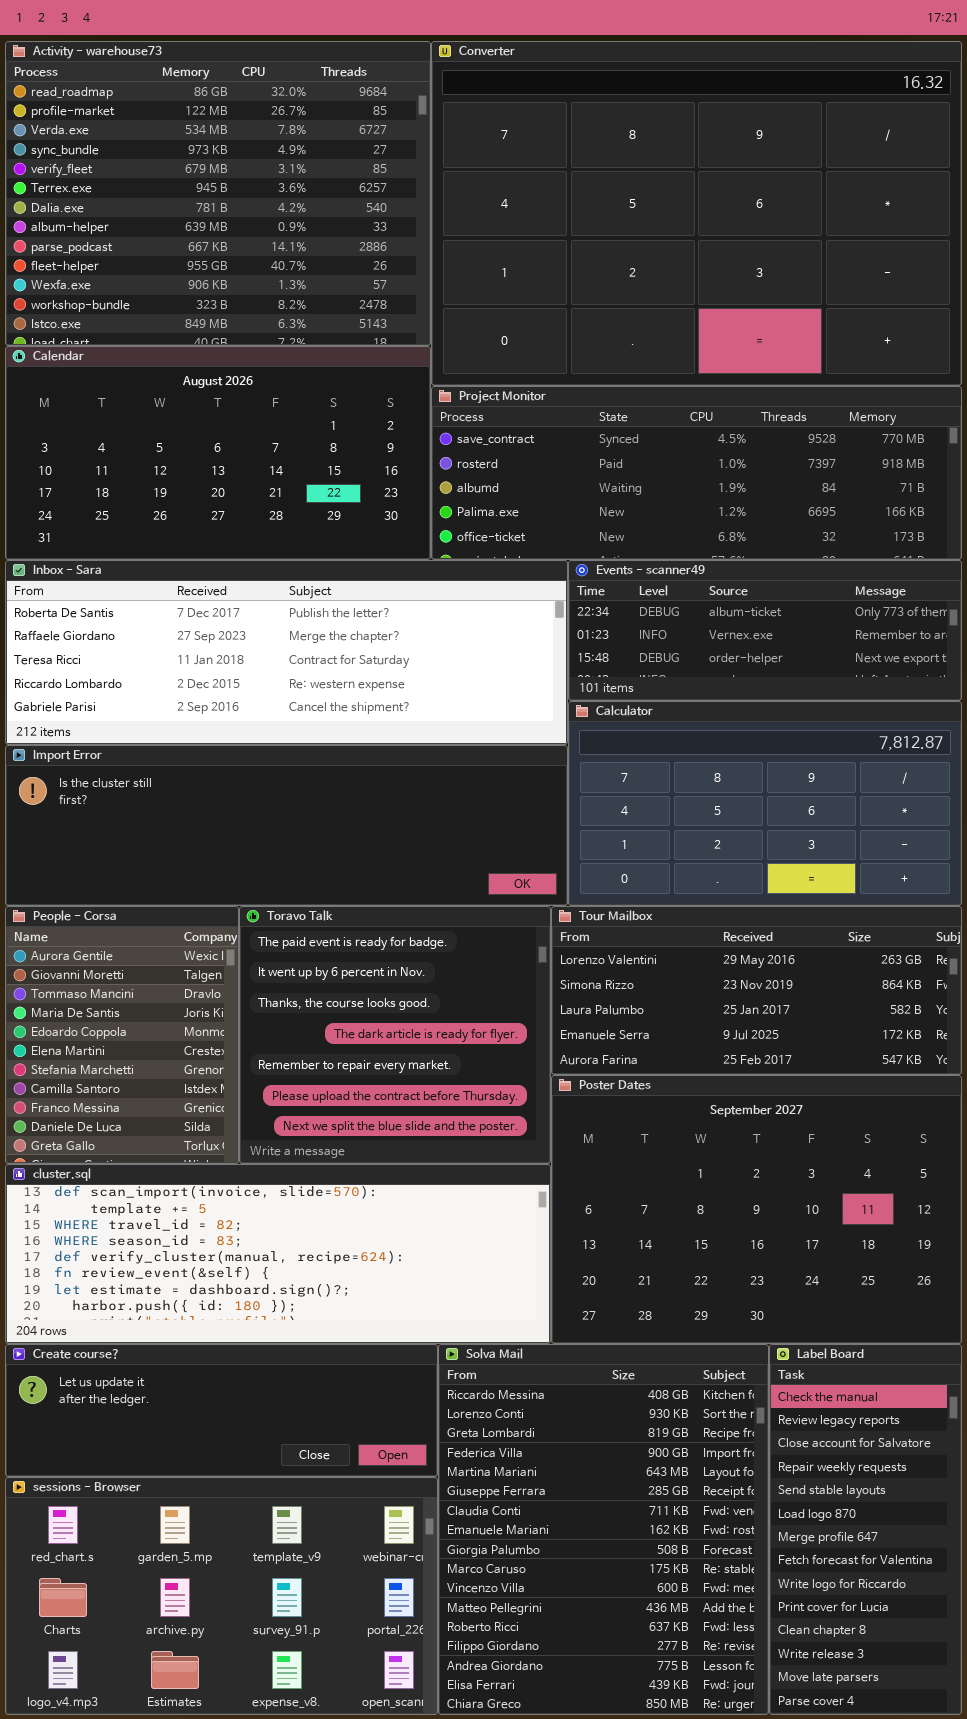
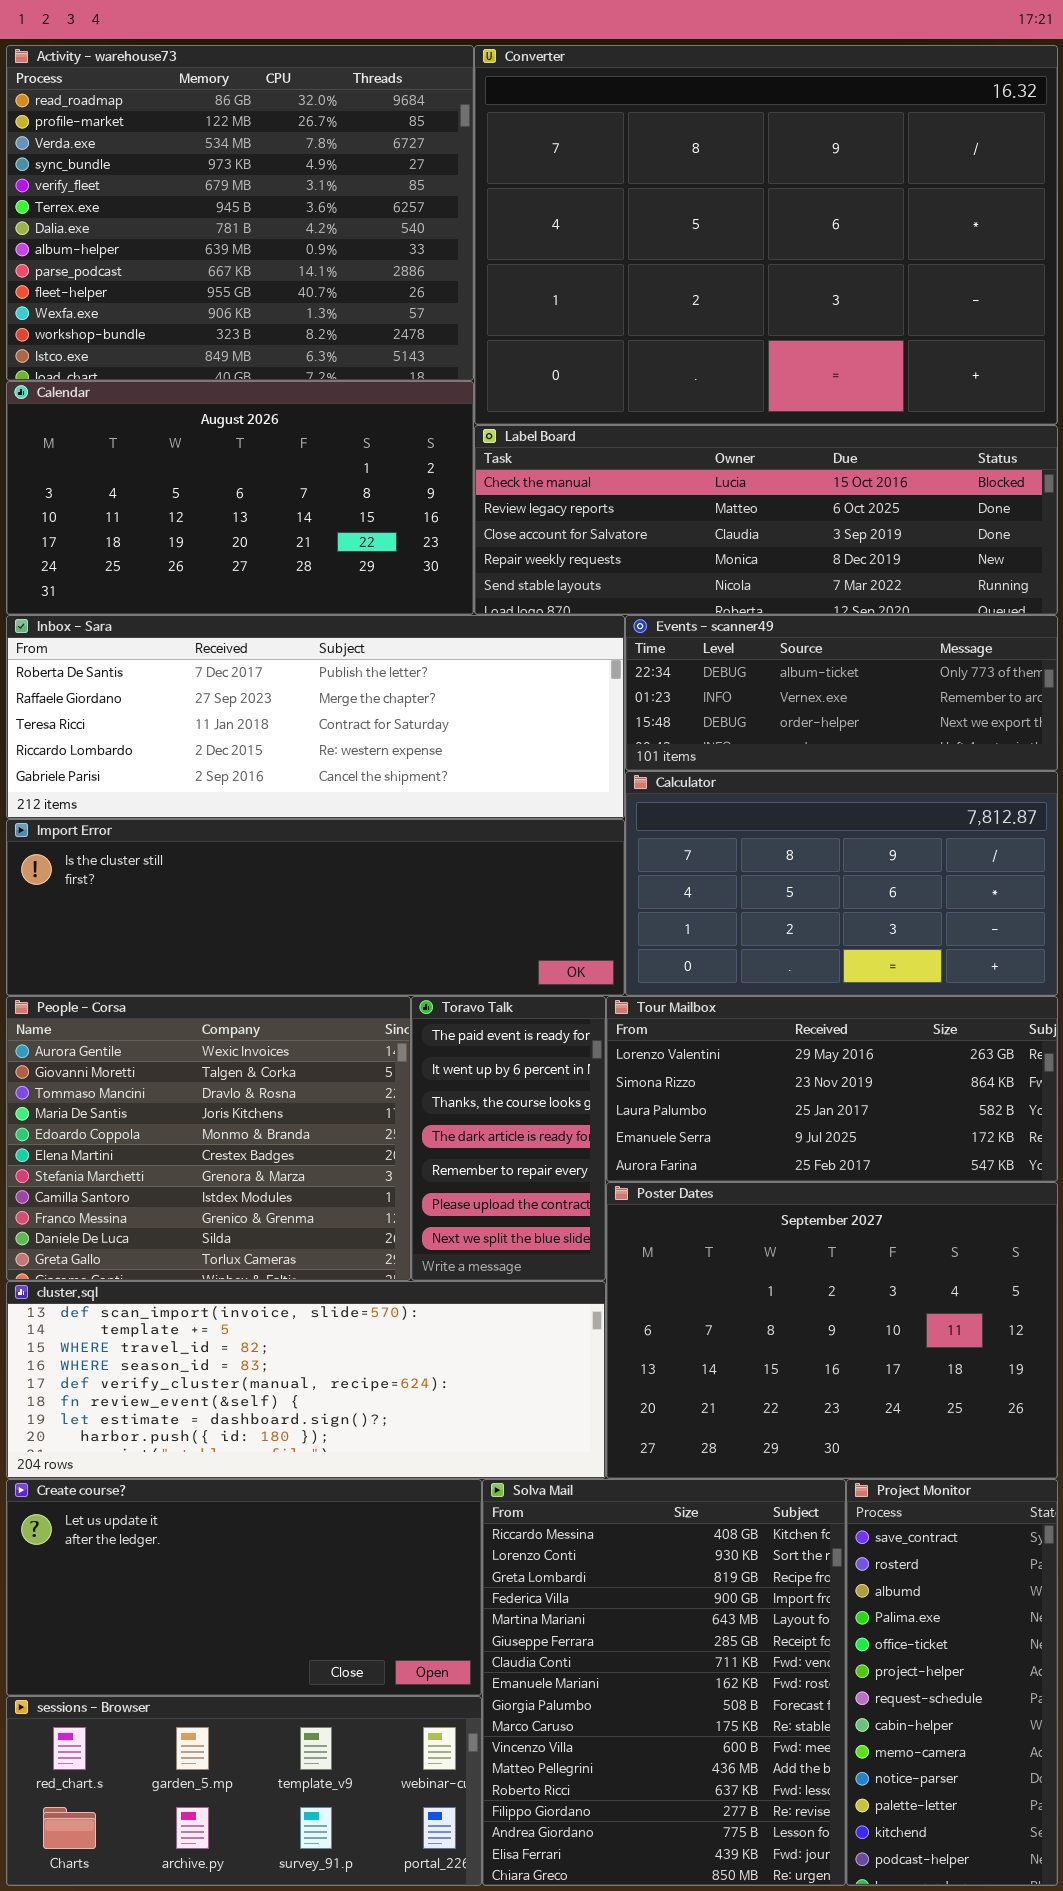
Project Monitor: [431,386,962,560] -> [846,1479,1058,1886], moved, resized
People - Corsa: [5,906,239,1164] -> [6,996,411,1281], resized
Toravo Talk: [239,906,551,1164] -> [411,996,606,1281], resized
Create course?: [5,1344,438,1477] -> [6,1479,482,1696], resized
Label Board: [769,1344,962,1715] -> [474,425,1058,615], moved, resized
sessions - Browser: [5,1477,438,1715] -> [6,1696,482,1886], resized

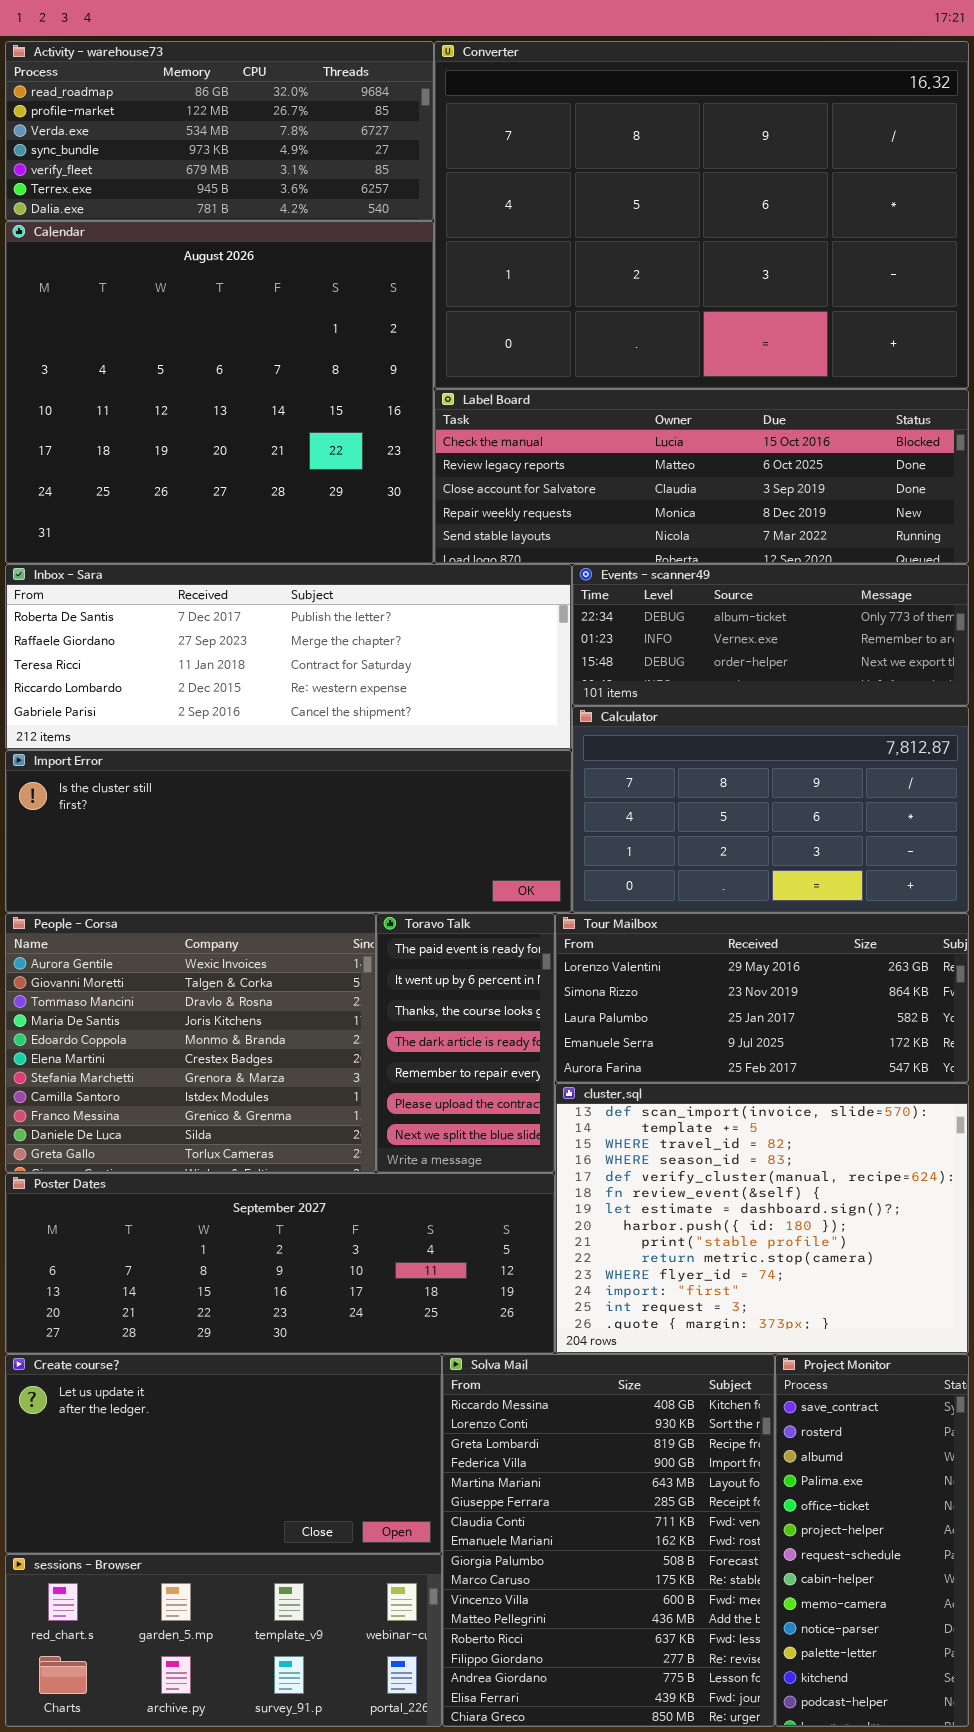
Activity - warehouse73: [6,45,474,381] -> [5,41,434,221], resized
Calendar: [6,381,474,615] -> [5,221,434,564], resized
Poster Dates: [606,1182,1058,1479] -> [5,1173,555,1354], moved, resized
cluster.sql: [6,1281,606,1479] -> [555,1083,969,1354], moved, resized

